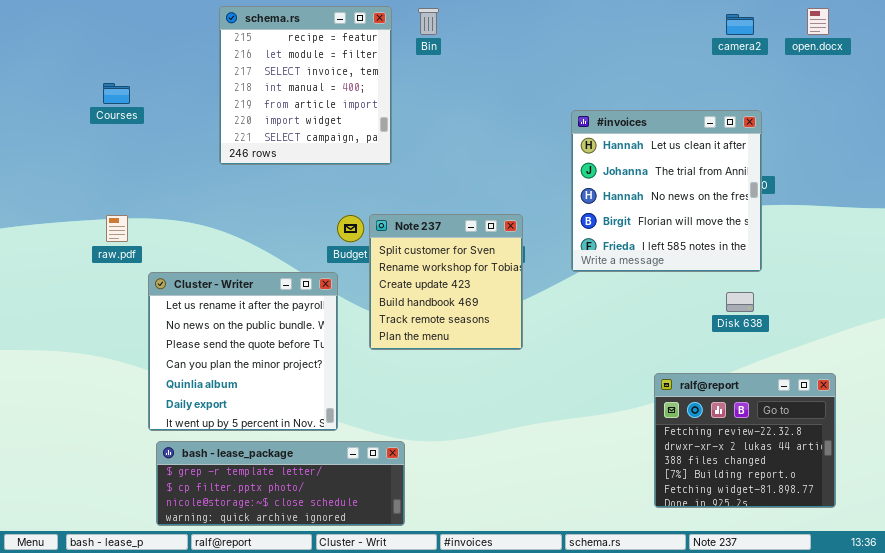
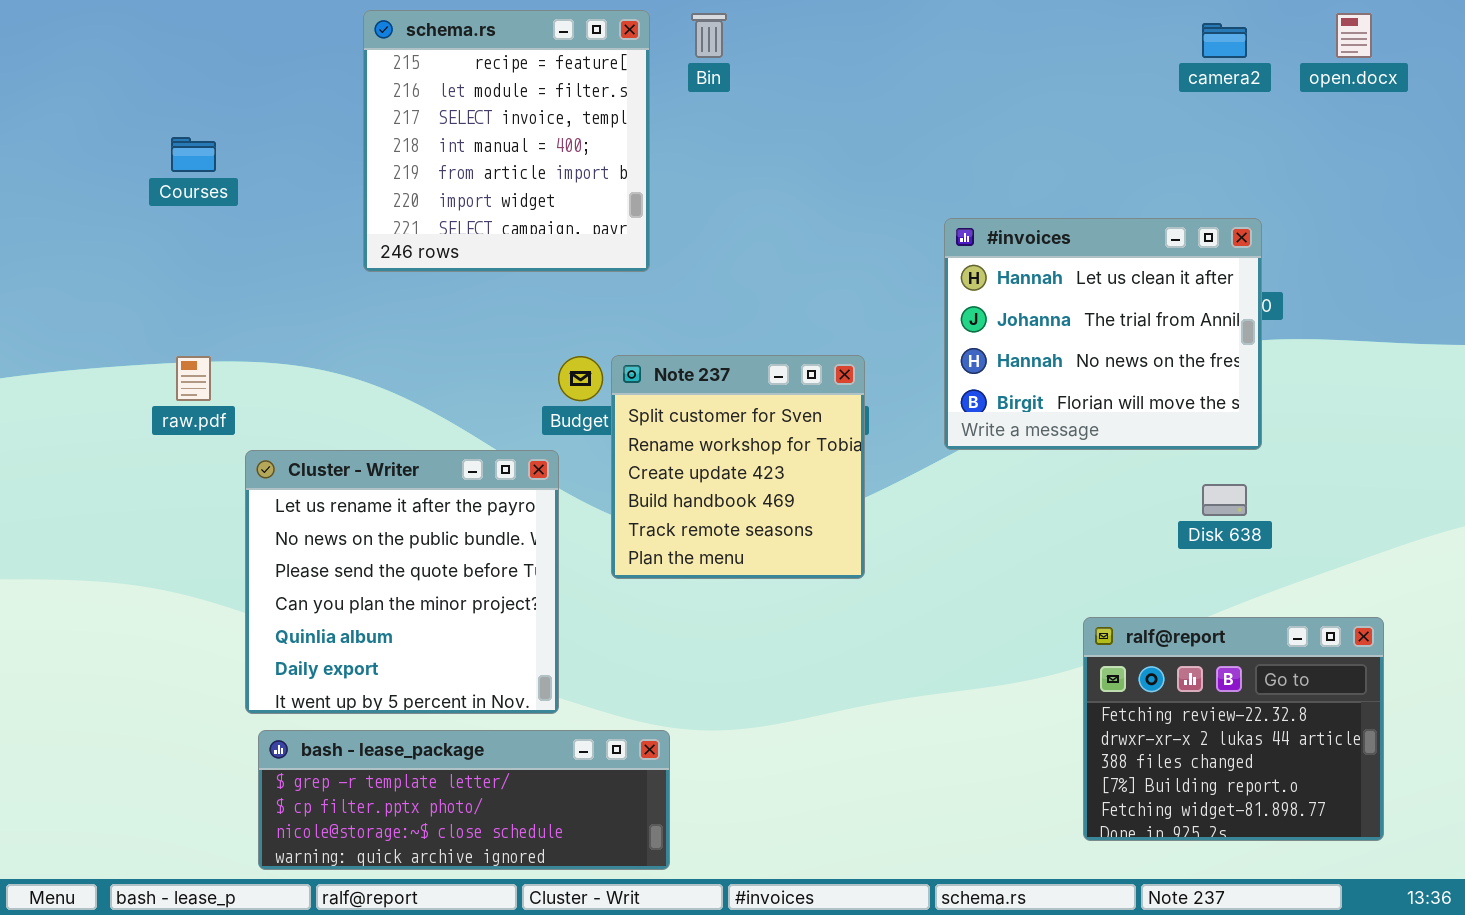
#invoices: [571,110,762,272] -> [944,218,1262,450], resized

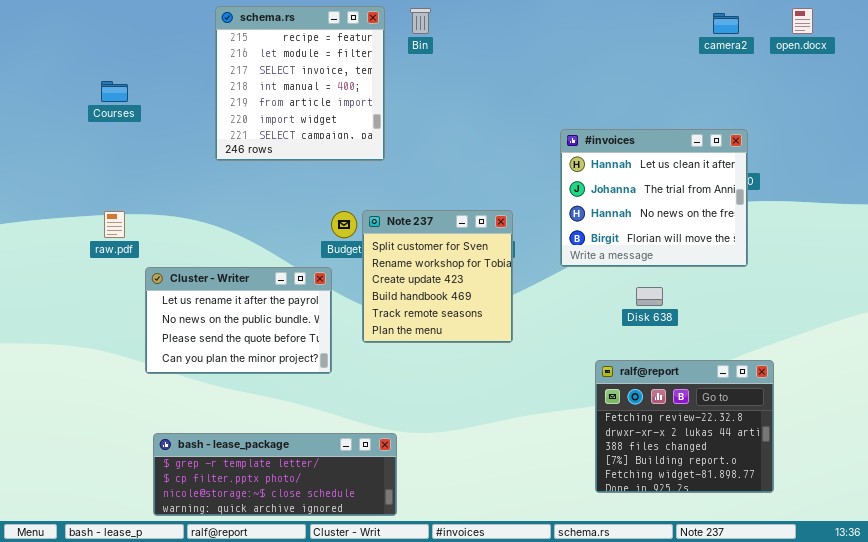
Cluster - Writer: [245,450,559,714] -> [145,267,332,374], resized
Disk 638: [1202,484,1247,516] -> [636,287,663,306], moved
ralf@report: [1083,617,1384,841] -> [595,360,774,493], moved

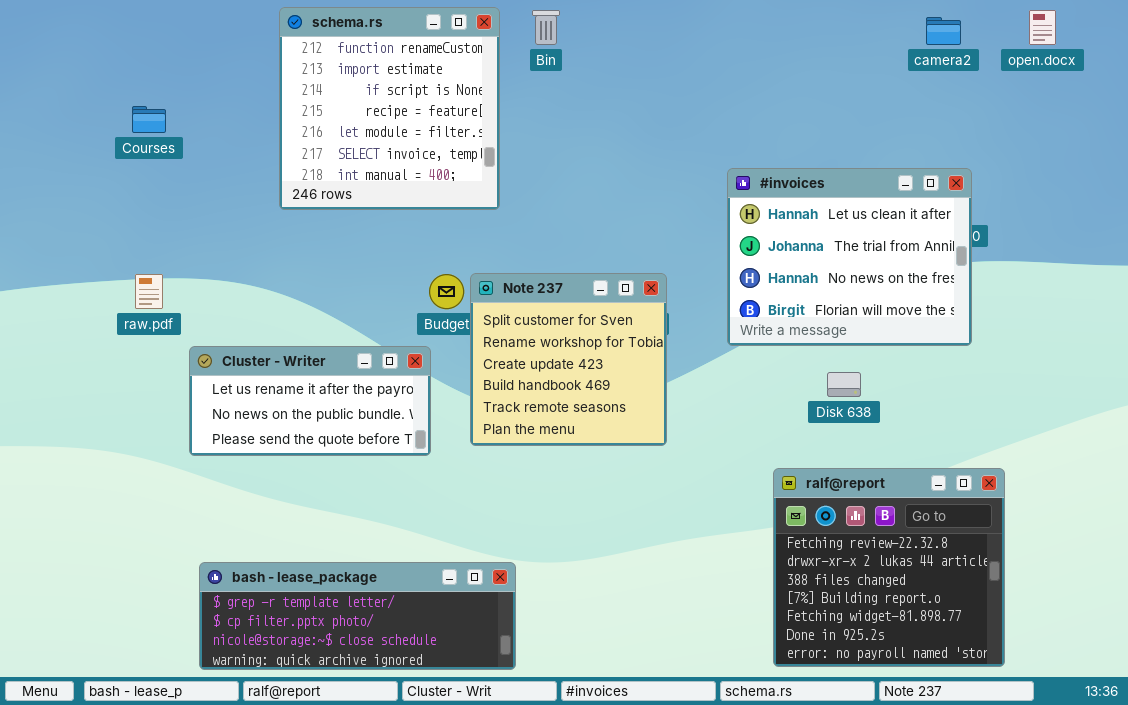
schema.rs: [215,6,385,161] -> [279,7,500,210], scrolled up 3 rows
Cluster - Writer: [145,267,332,374] -> [189,346,431,456], resized
ralf@report: [595,360,774,493] -> [773,468,1005,667], resized

